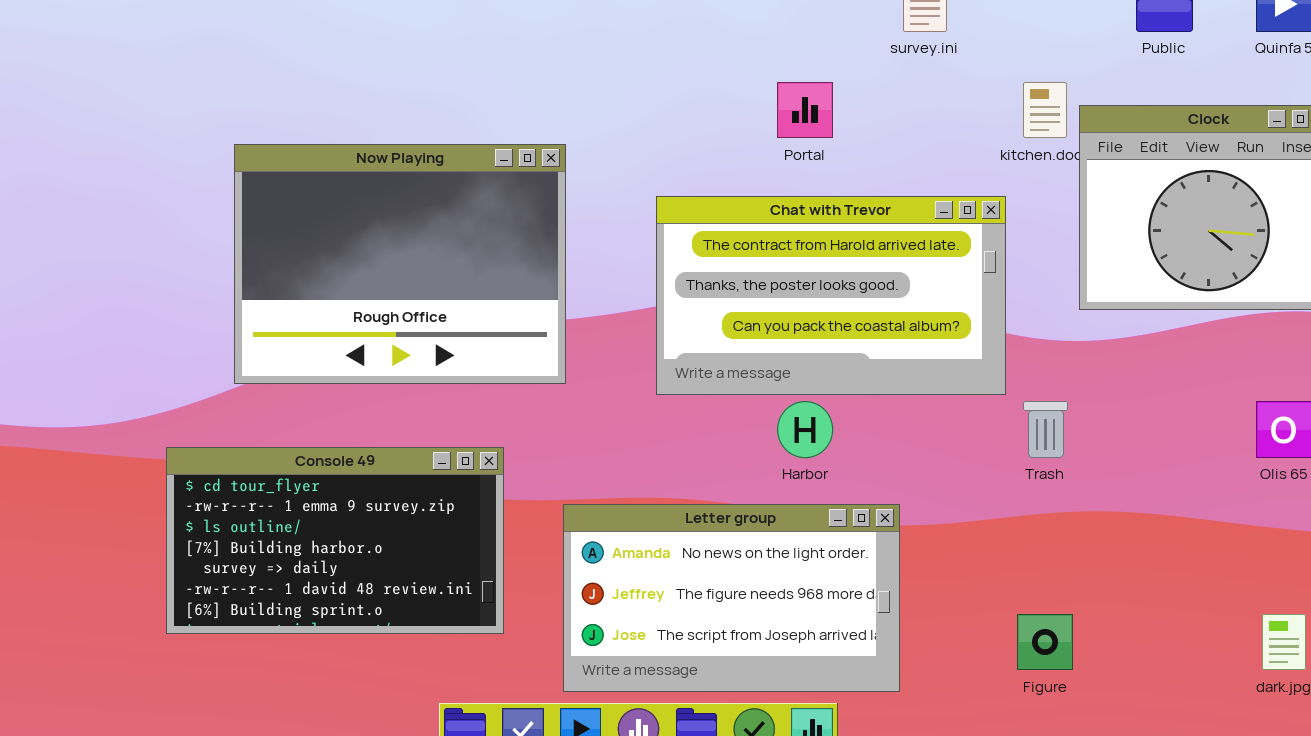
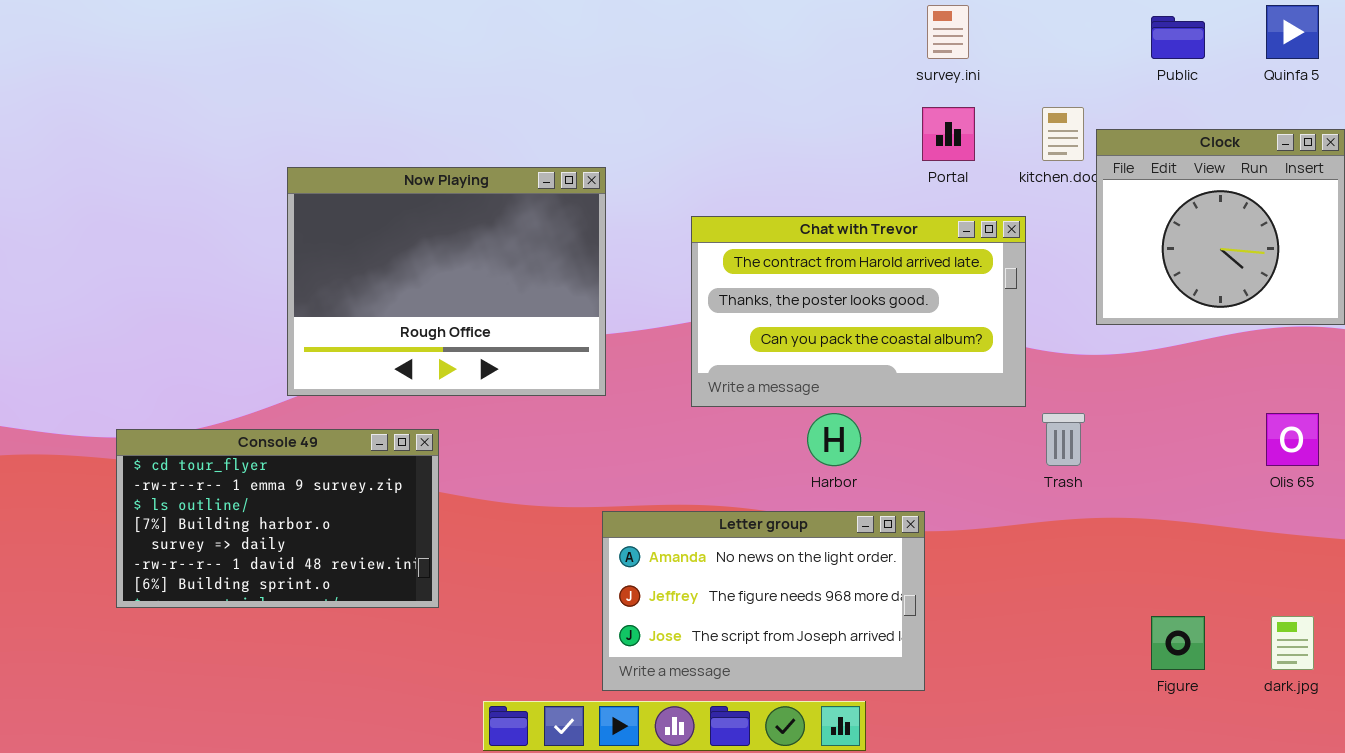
Portal: [777,82,833,138] -> [922,107,975,161], moved
Console 49: [166,447,504,634] -> [116,429,439,608], moved
Figure: [1017,614,1073,670] -> [1151,616,1205,670], moved

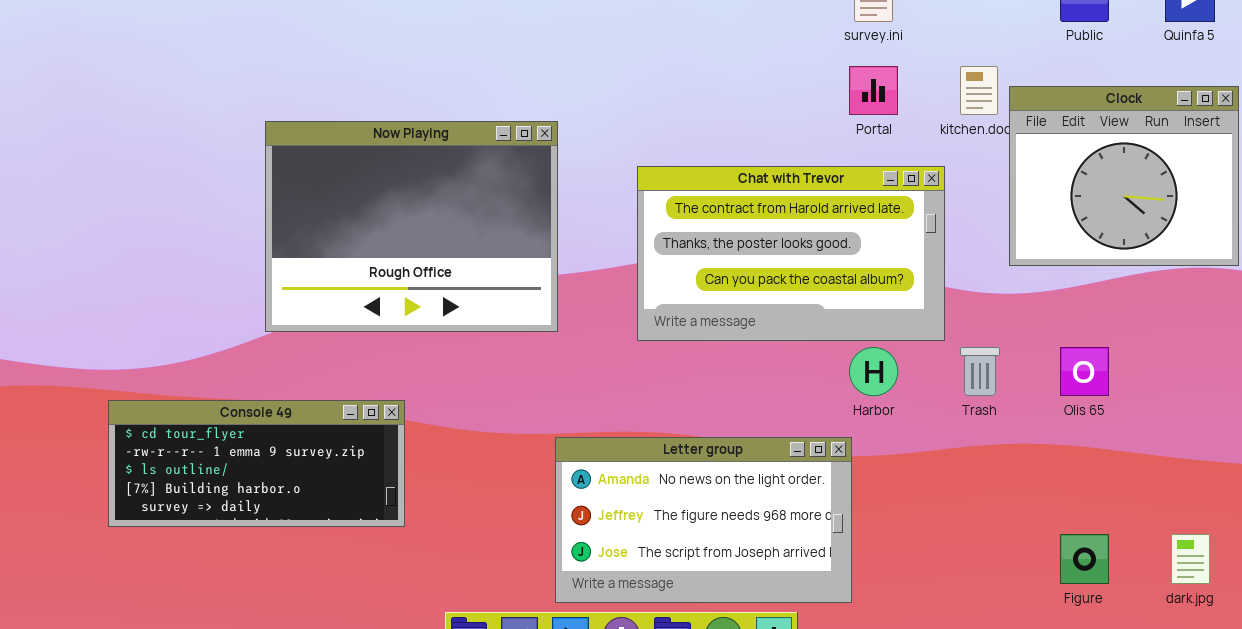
Harbor: [807,413,861,466] -> [849,347,898,396], moved
Olis 65: [1266,413,1319,466] -> [1060,347,1109,396], moved
Console 49: [116,429,439,608] -> [108,400,405,527], resized

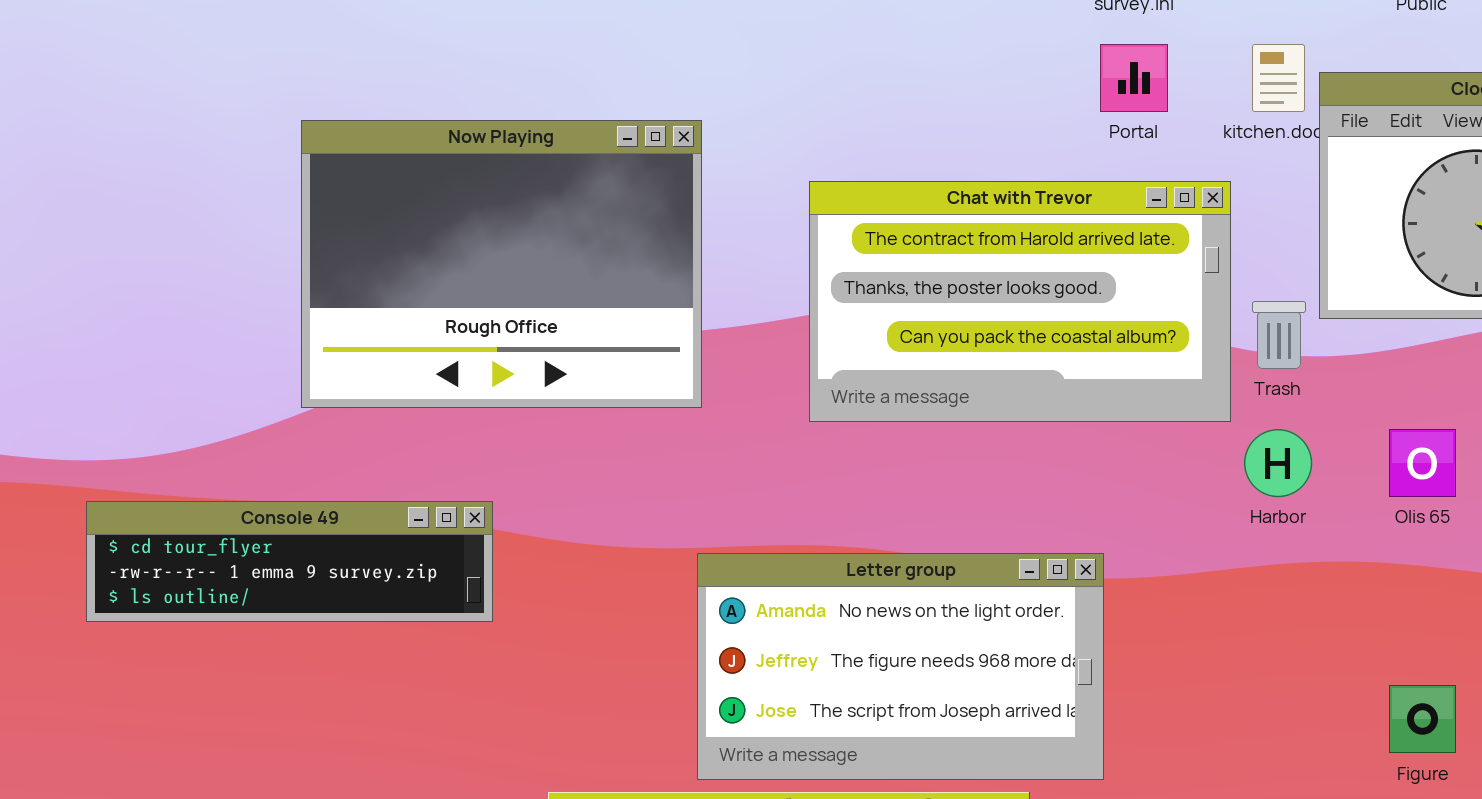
Harbor: [849,347,898,396] -> [1244,429,1312,497], moved
Trash: [960,347,1000,396] -> [1252,301,1306,369], moved
Console 49: [108,400,405,527] -> [86,501,493,622], resized

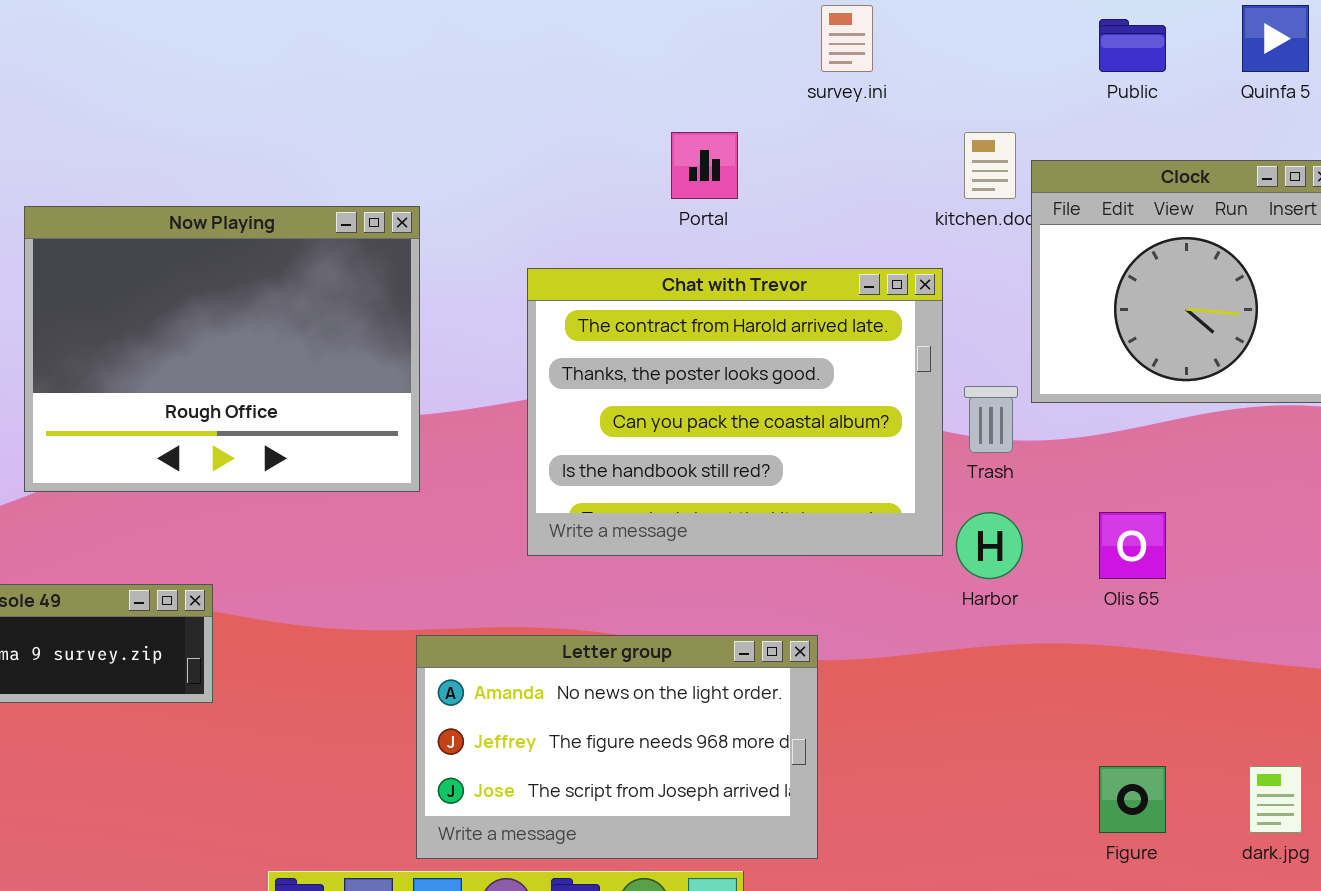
Portal: [1100,44,1168,112] -> [671,132,738,199], moved
Chat with Trevor: [809,181,1231,422] -> [527,268,943,556], resized

